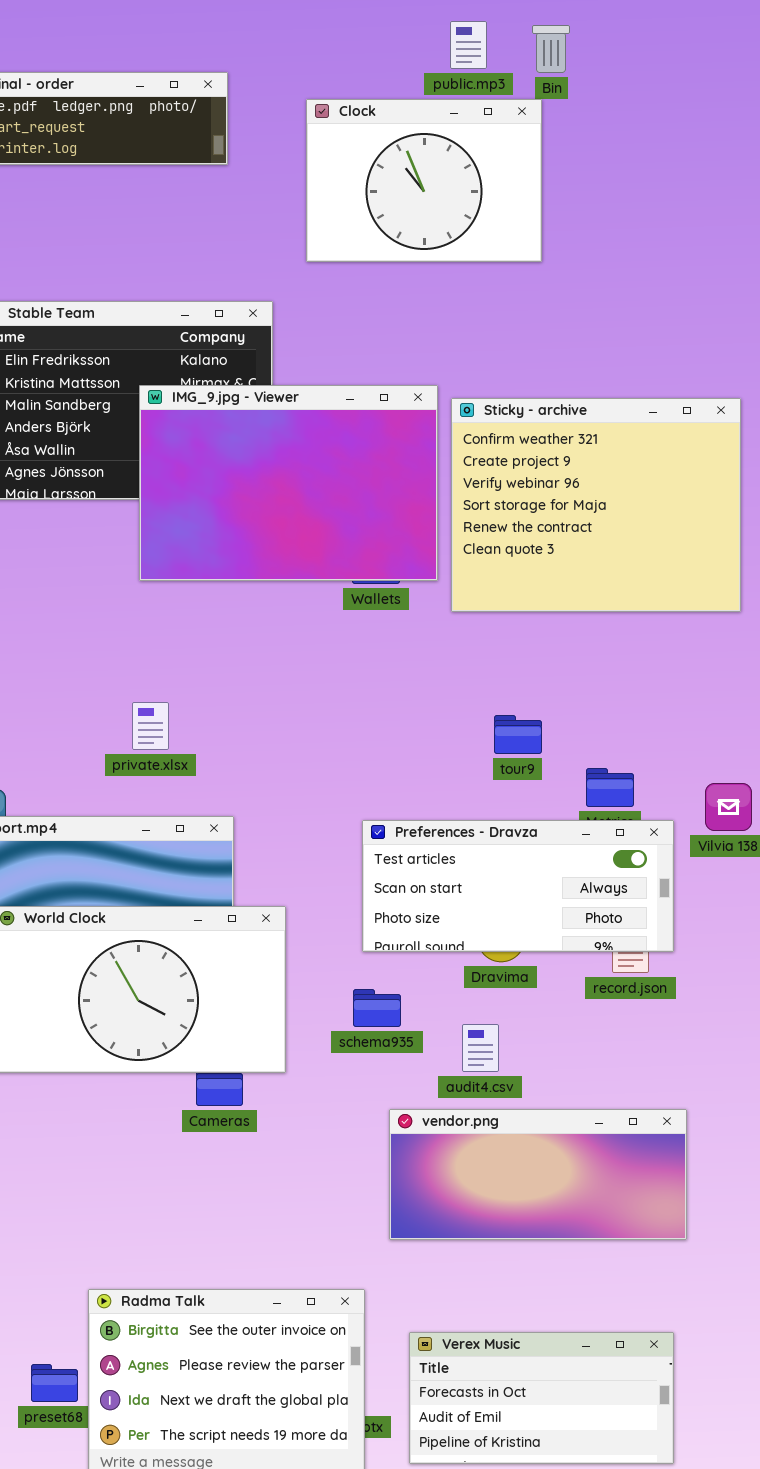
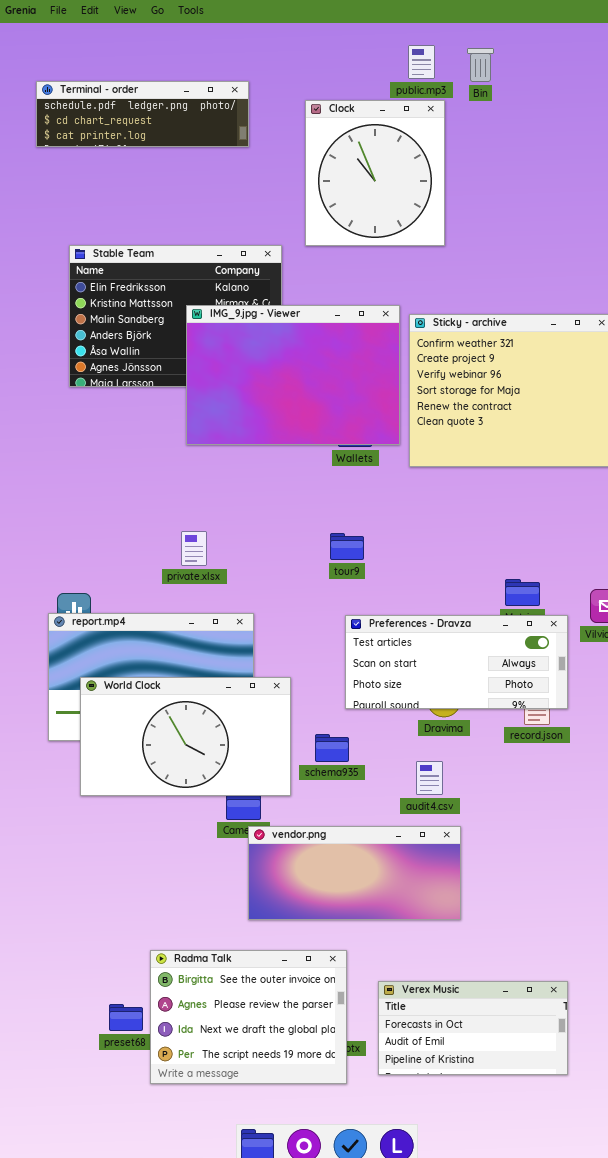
Clock: [306,99,542,262] -> [305,100,445,246], resized
tour9: [494,715,542,754] -> [330,533,364,560], moved
schema935: [353,989,401,1027] -> [315,734,349,762], moved
vendor.png: [389,1109,687,1240] -> [248,826,461,920], moved

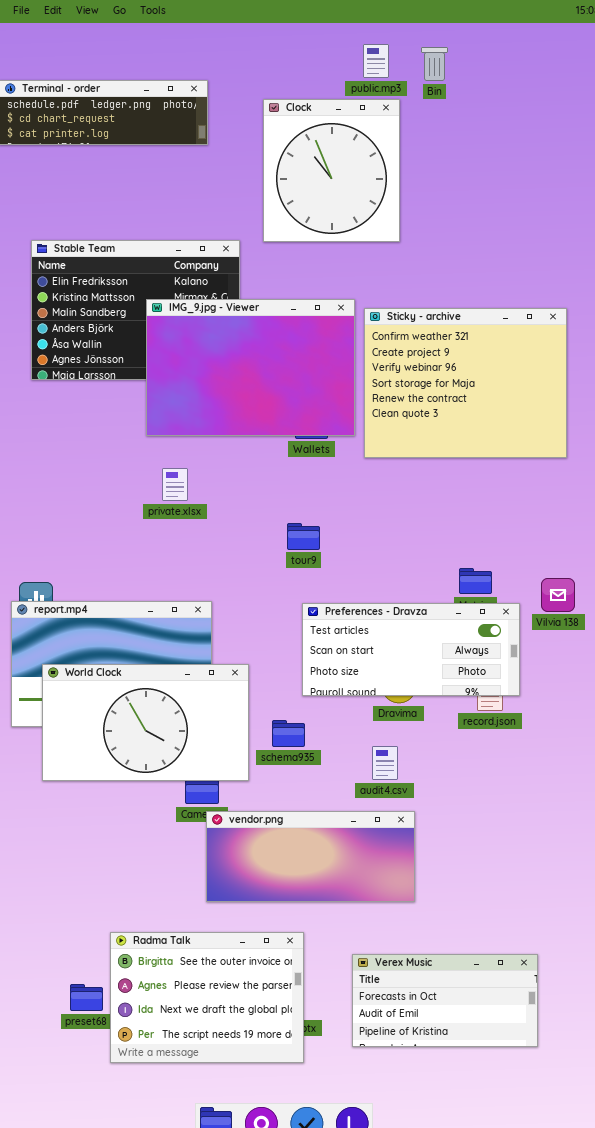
private.xlsx: [181,531,207,566] -> [162,468,188,501], moved
Verex Music: [378,981,568,1075] -> [352,954,538,1047], moved

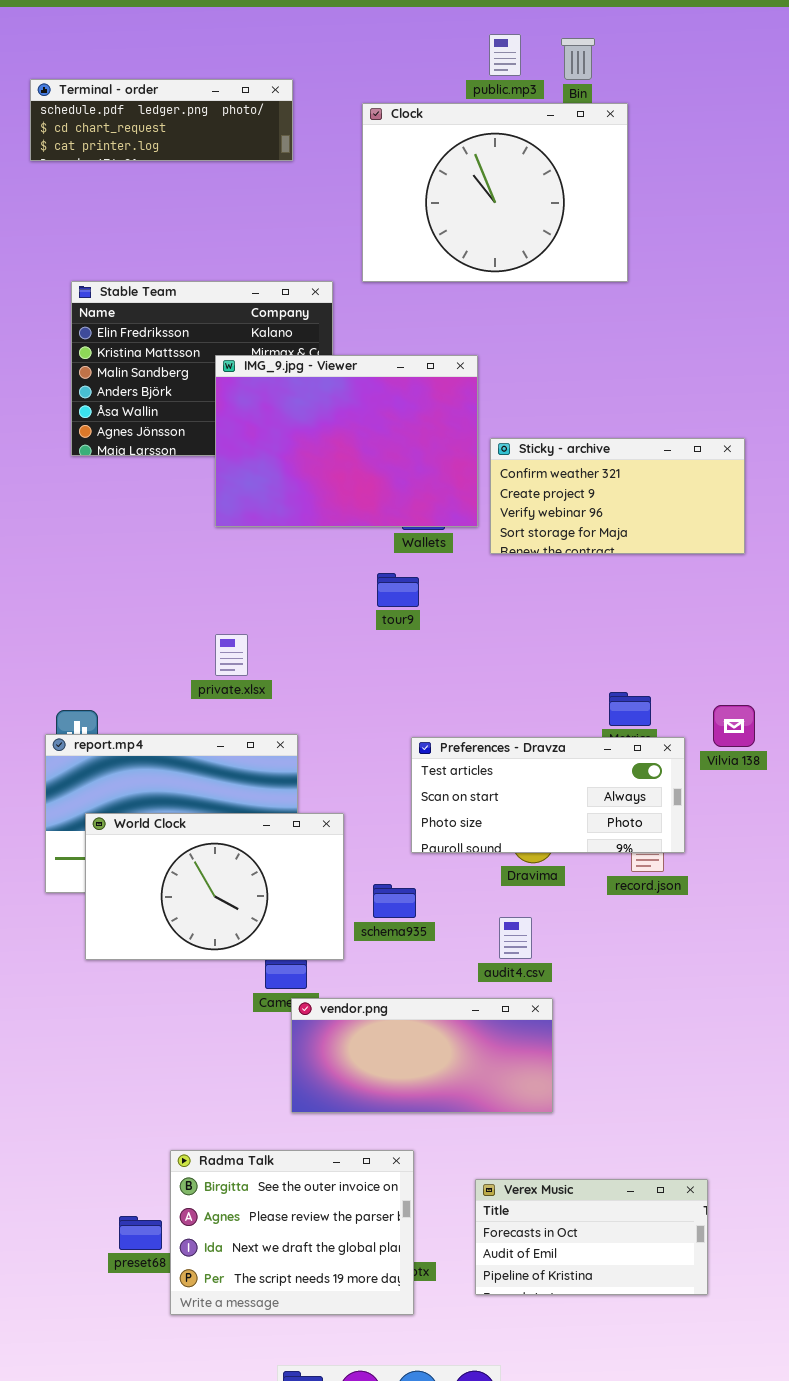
Clock: [263,99,400,242] -> [362,103,628,282], resized
Sticky - archive: [364,308,567,458] -> [490,438,745,554], resized
private.xlsx: [162,468,188,501] -> [215,634,248,676], moved
tour9: [287,523,320,550] -> [377,573,419,607], moved

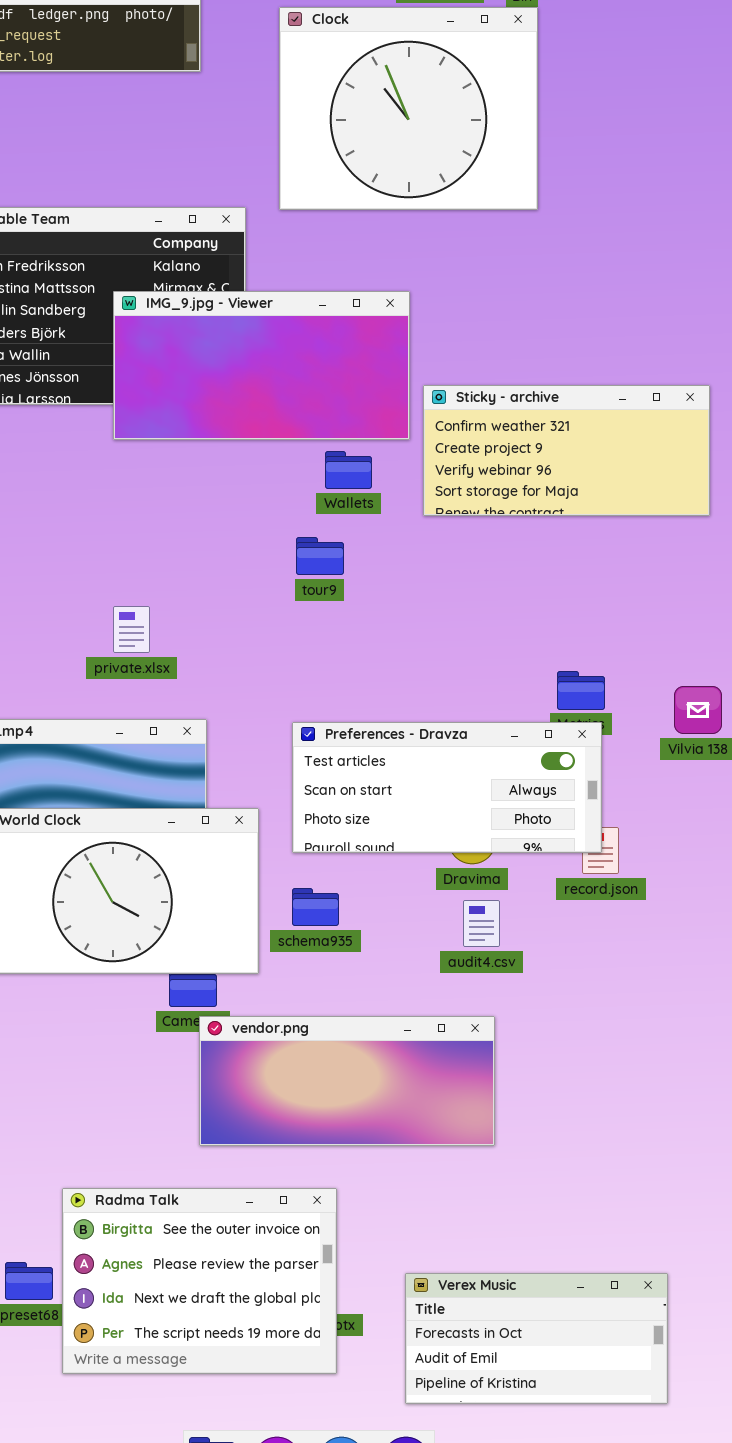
Clock: [362,103,628,282] -> [279,7,538,210], resized
IMG_9.jpg - Viewer: [215,355,478,527] -> [113,291,410,440], resized
Preferences - Dravza: [411,737,685,853] -> [292,722,602,853], moved
audit4.csv: [499,917,532,959] -> [463,900,500,947], moved
Verex Music: [475,1179,708,1295] -> [405,1273,668,1404], moved

